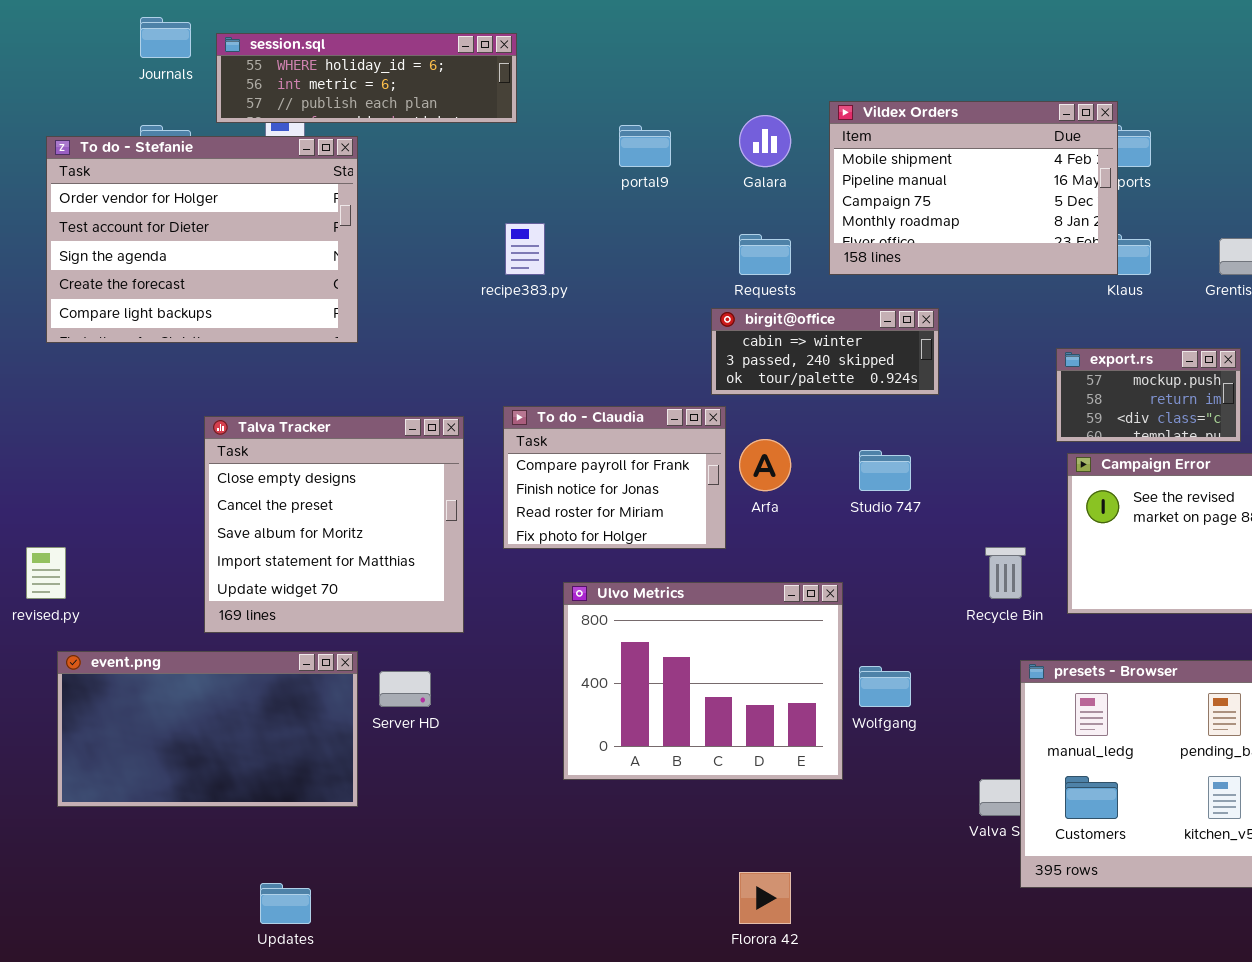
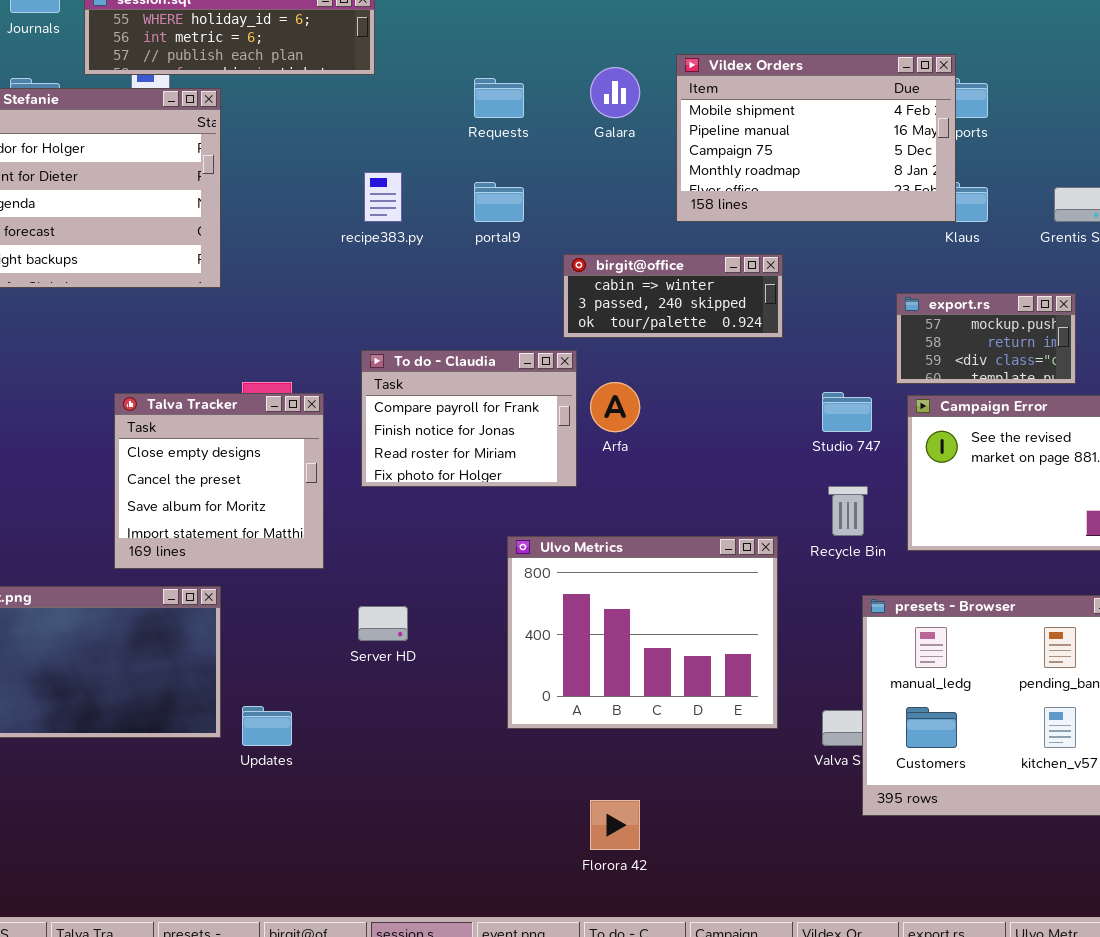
portal9: [619,125,671,167] -> [474,182,524,222], moved
Requests: [739,234,791,275] -> [474,78,524,118], moved
Talva Tracker: [204,416,464,633] -> [114,393,324,569], resized
Studio 747: [859,450,911,491] -> [822,392,872,432], moved
Ulvo Metrics: [563,582,843,780] -> [507,536,778,729], moved
Server HD: [379,671,431,707] -> [358,606,408,641], moved
Updates: [260,883,311,924] -> [242,706,292,746], moved

